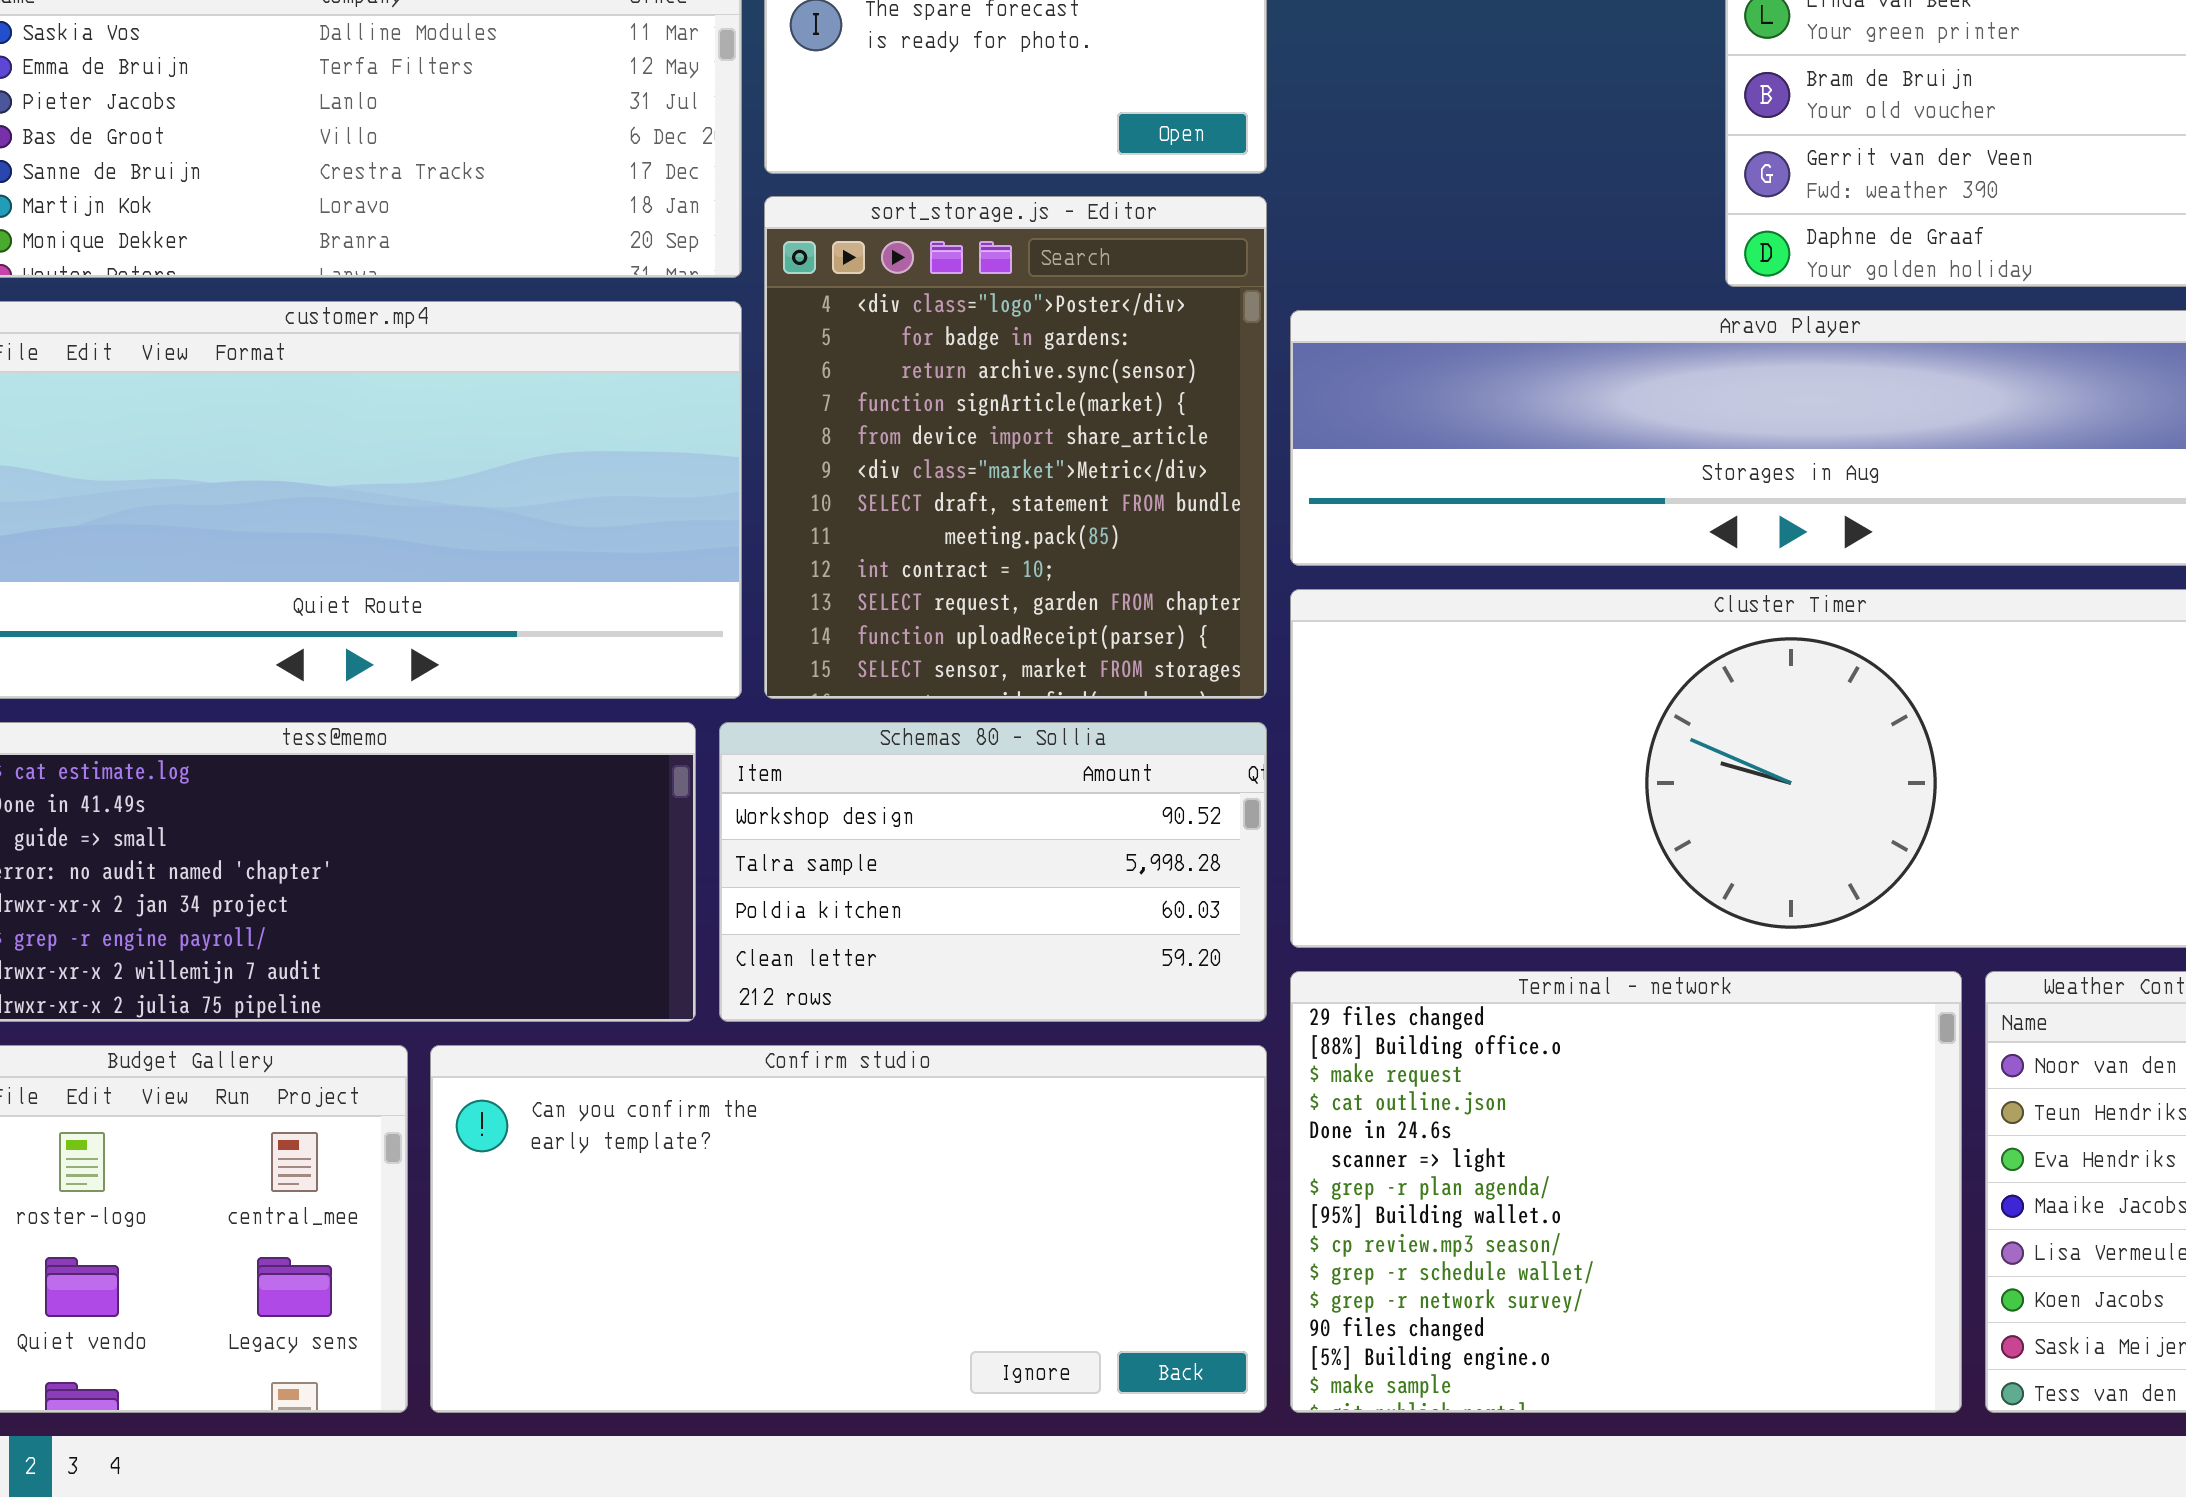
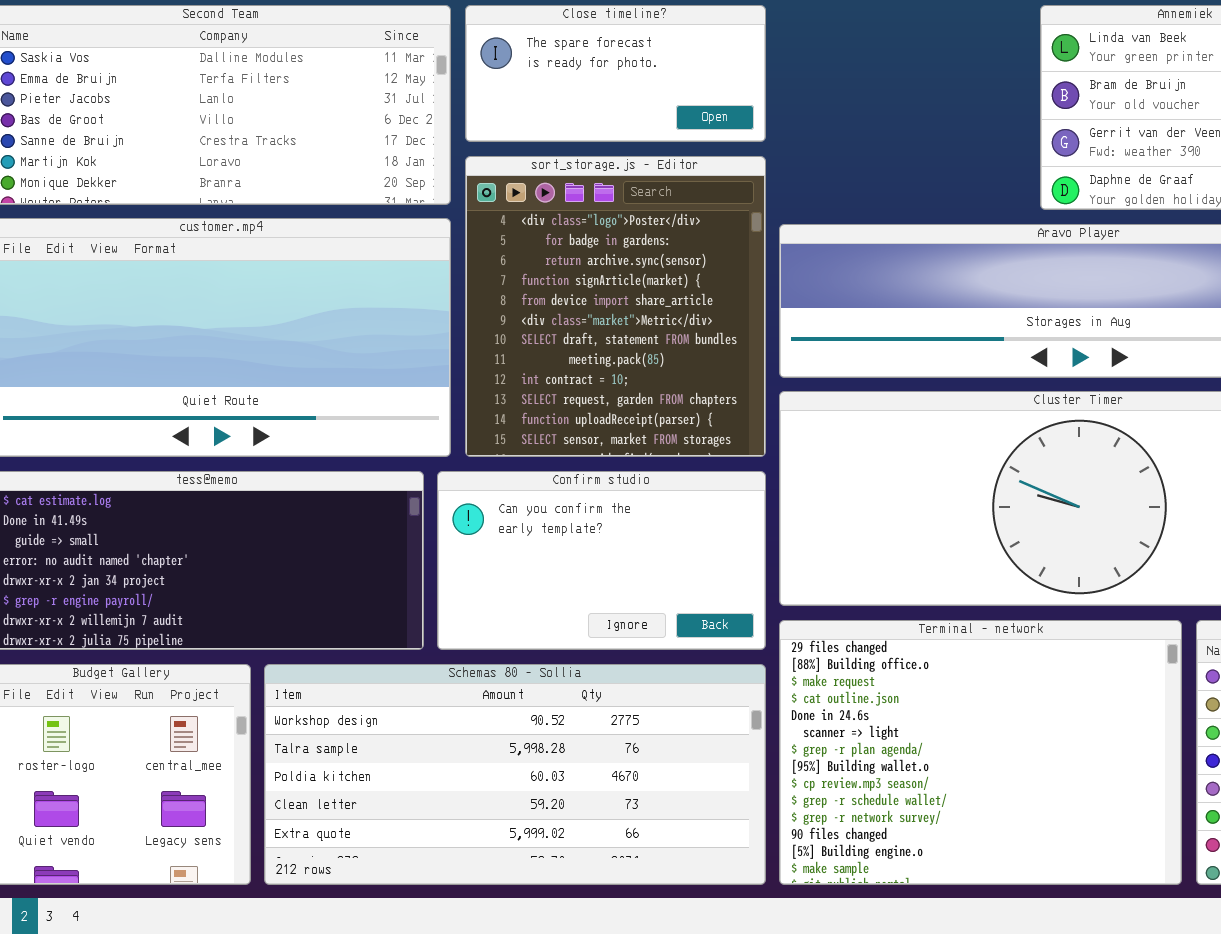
Schemas 80 - Sollia: [719,722,1267,1022] -> [264,664,766,885], moved, resized
Confirm studio: [430,1045,1267,1413] -> [437,471,766,650], moved, resized

